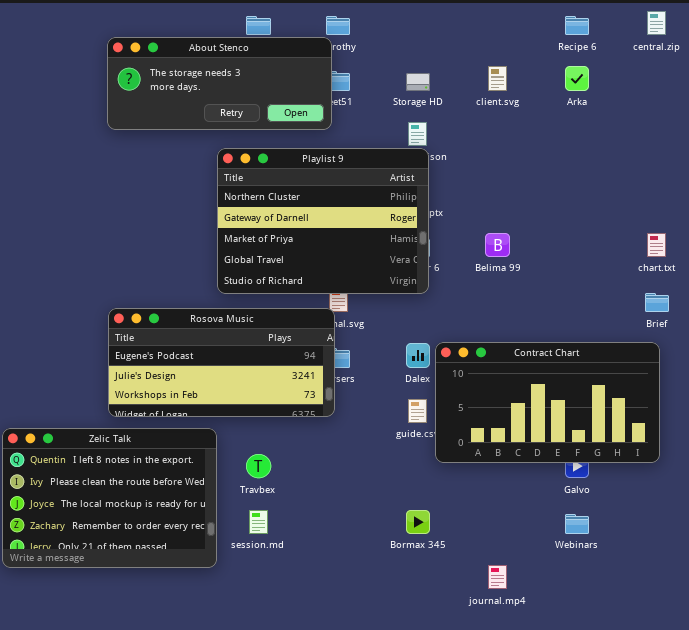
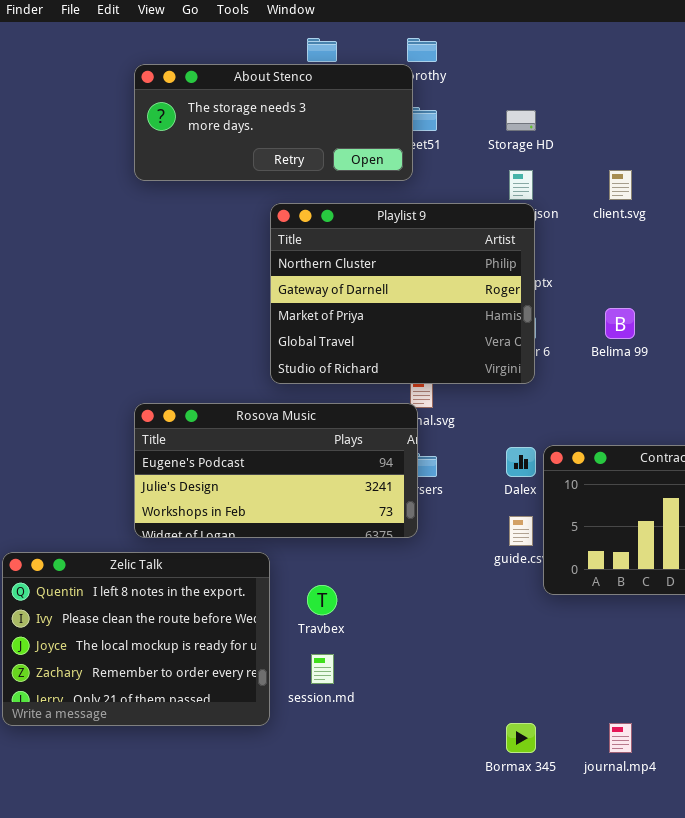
client.svg: [488,66,507,91] -> [609,170,632,200], moved
Bormax 345: [406,510,430,534] -> [506,723,536,753], moved

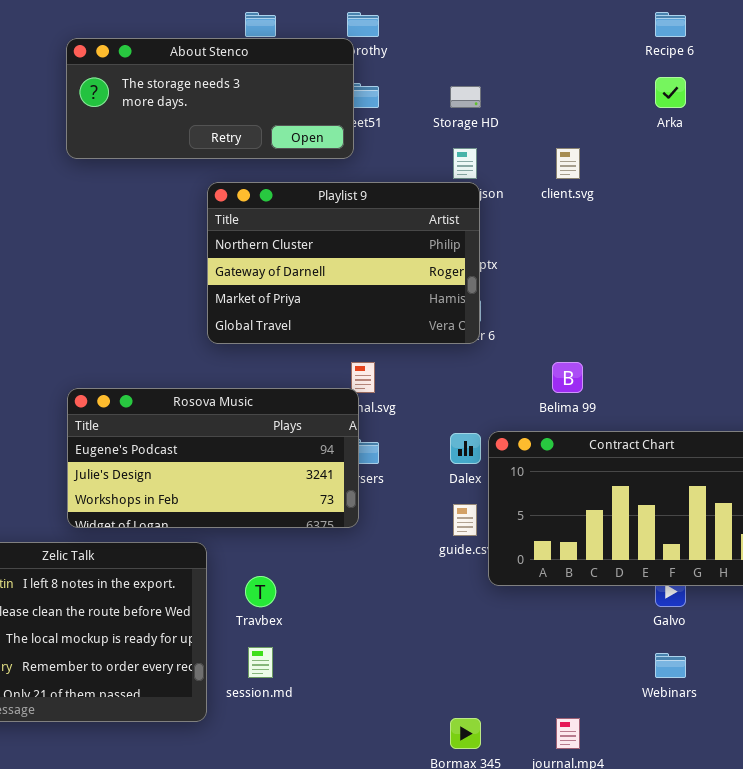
Playlist 9: [270,203,535,384] -> [207,182,480,344], resized
Belima 99: [605,308,635,339] -> [552,362,583,393], moved

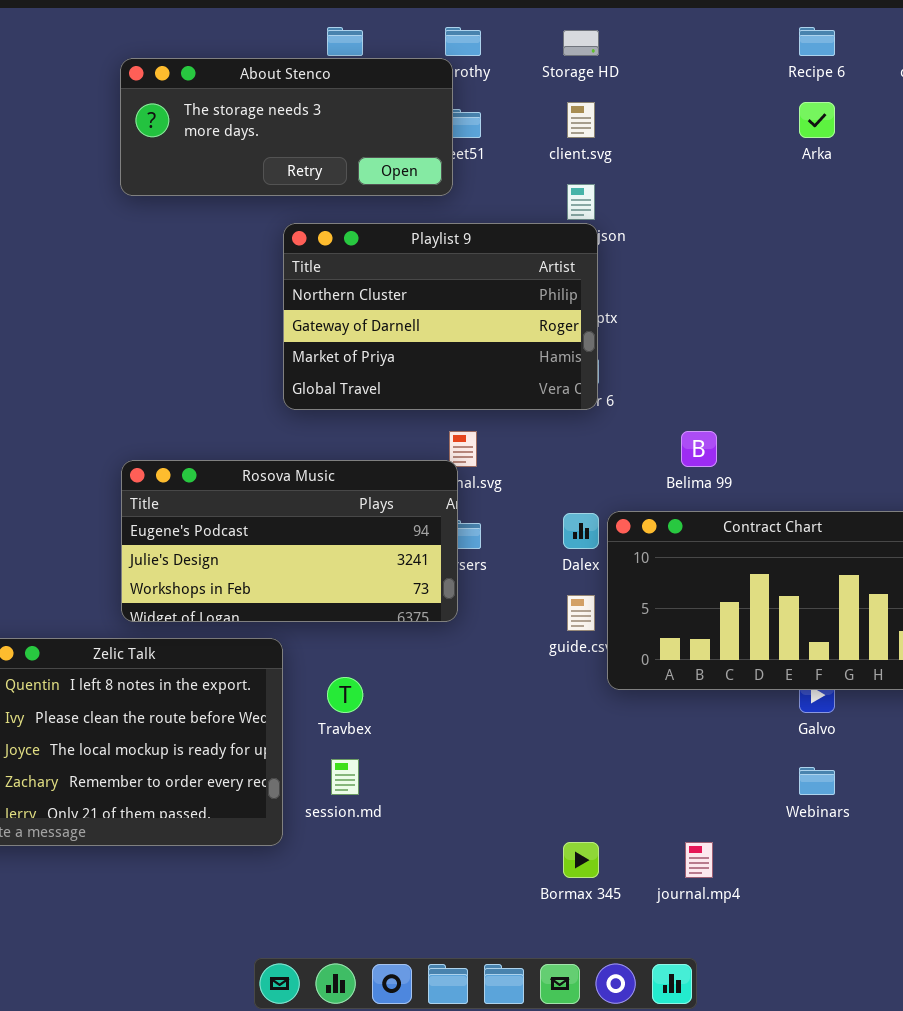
Storage HD: [450,86,481,108] -> [563,30,599,56], moved
client.svg: [556,148,580,179] -> [567,102,595,138], moved

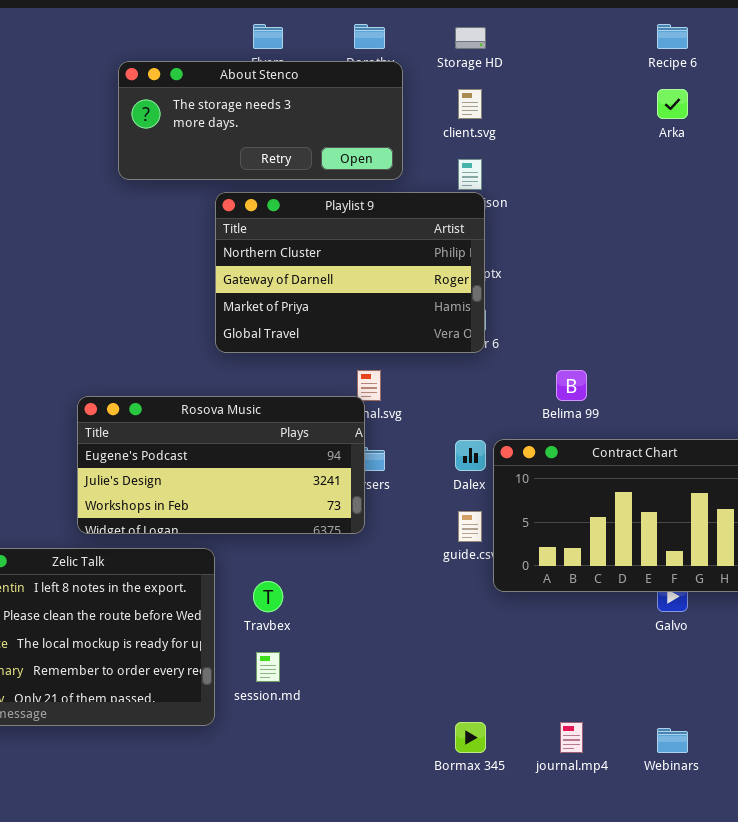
About Stenco: [120,58,453,196] -> [118,61,403,180], moved
Webinars: [799,767,835,795] -> [657,728,688,753], moved

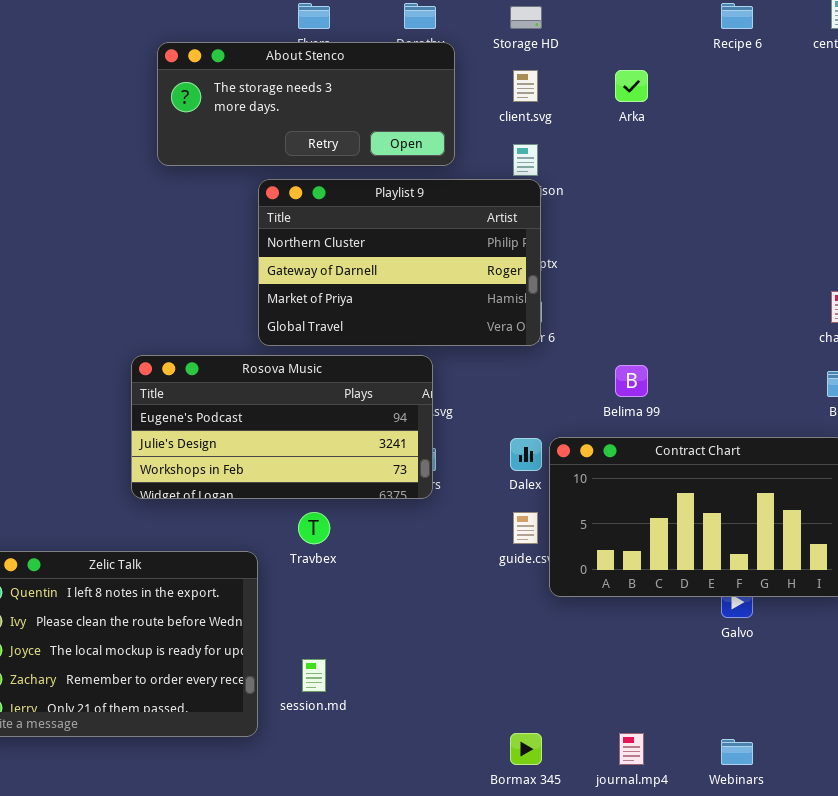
Arka: [657,89,688,119] -> [615,70,648,102], moved
Rosova Music: [77,396,365,534] -> [131,355,433,499], moved
Travbex: [253,581,283,612] -> [298,512,330,544], moved

